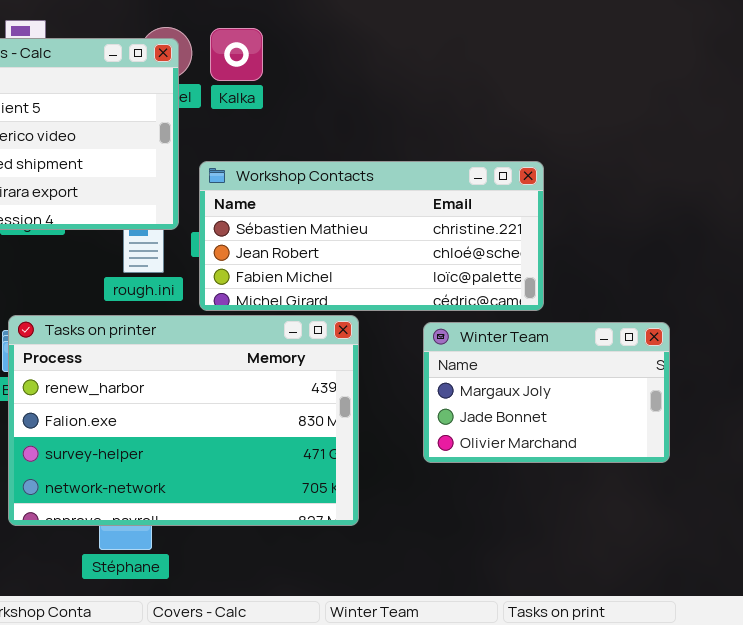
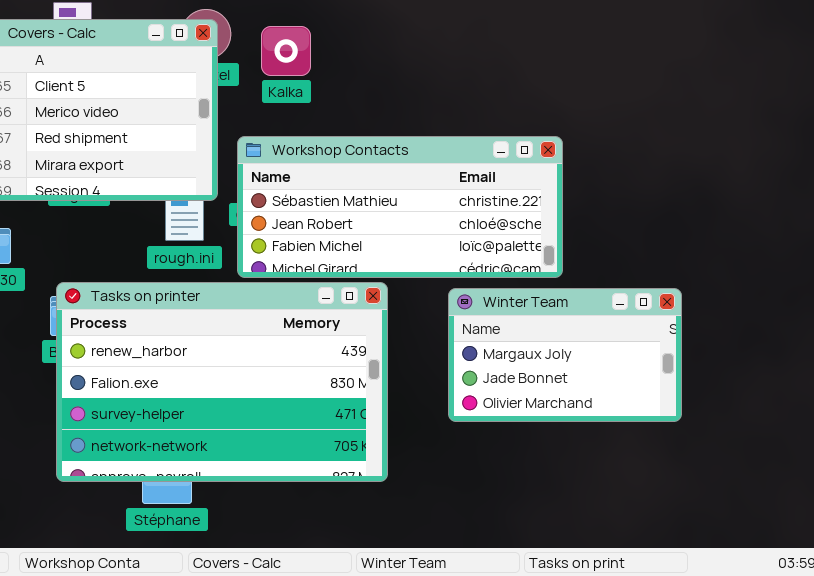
Kalka: [210,28,263,81] -> [261,26,311,76], moved

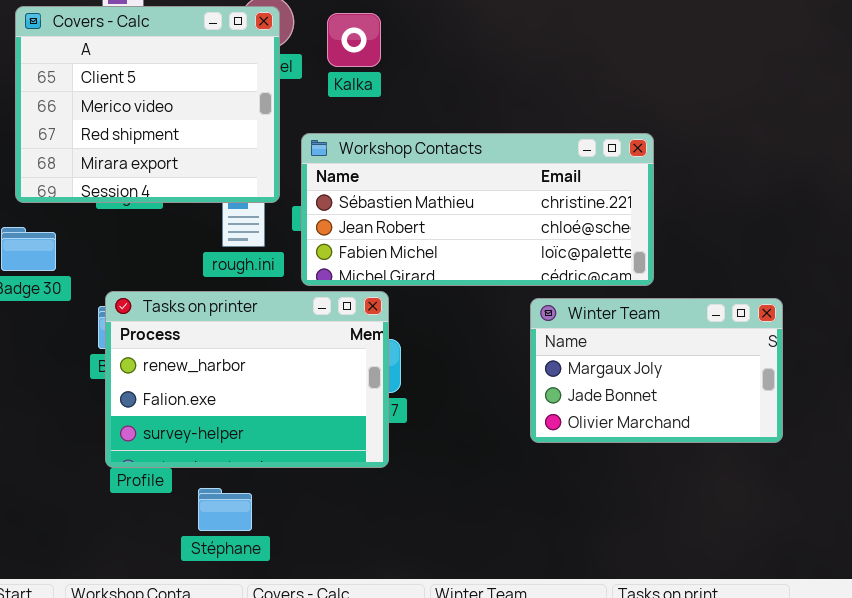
Tasks on printer: [56,282,388,482] -> [105,291,389,468], resized

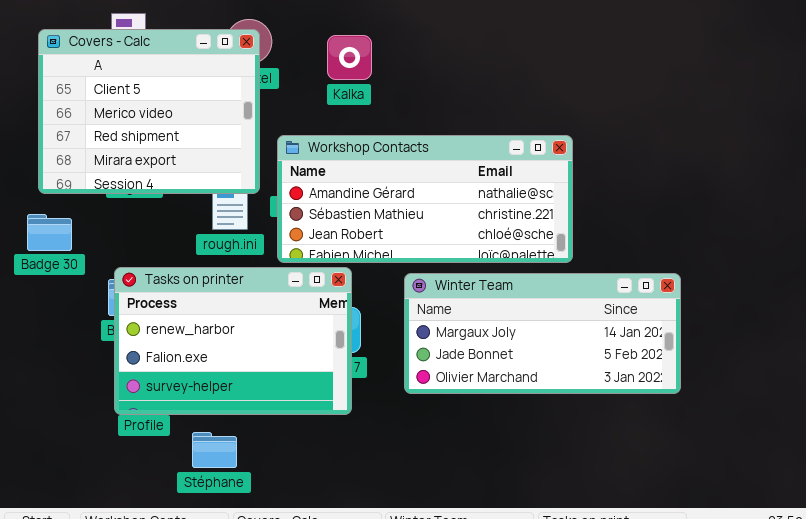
Kalka: [327,13,381,67] -> [327,35,372,80], moved
Workshop Contacts: [301,133,654,286] -> [277,135,573,263], scrolled up 1 row
Winter Team: [530,298,783,443] -> [404,273,681,394], resized

